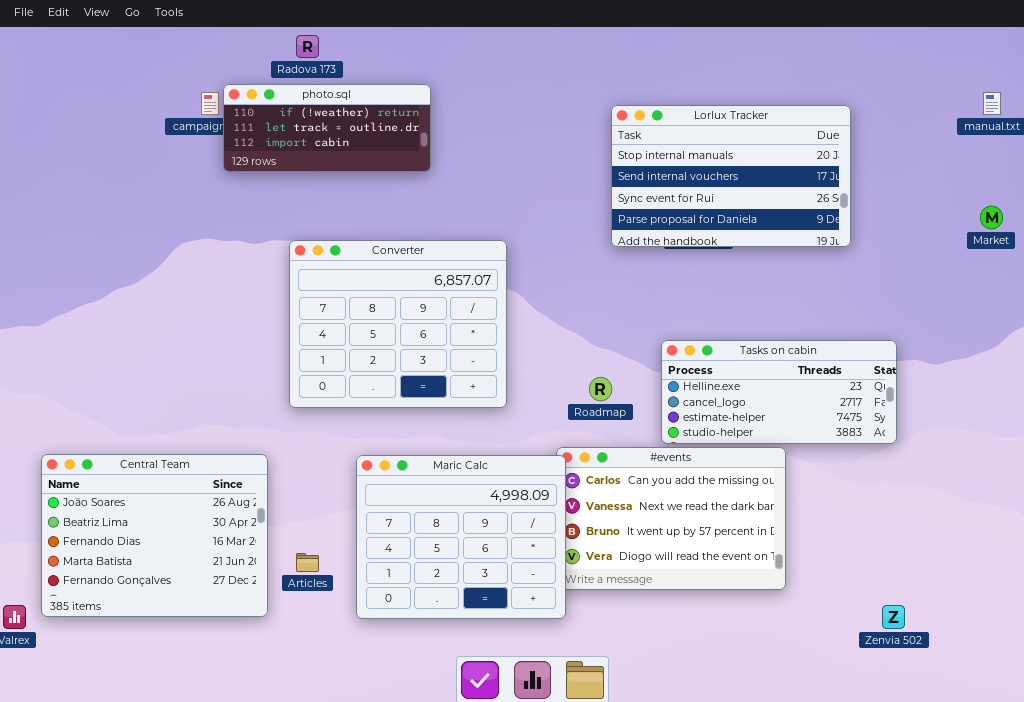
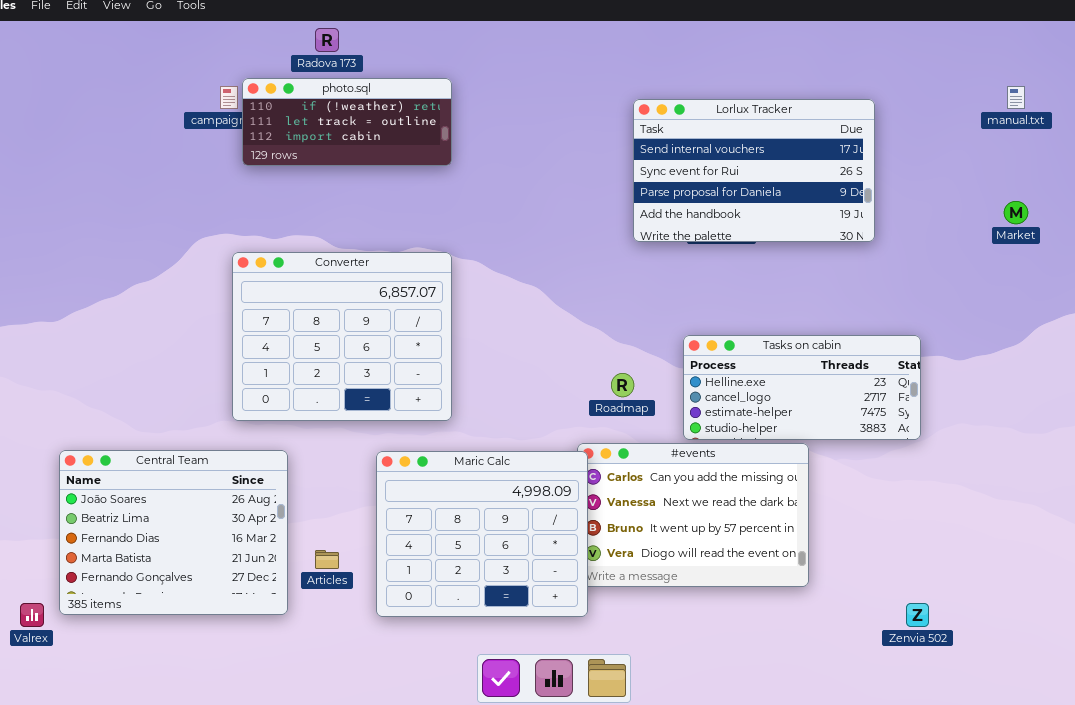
Lorlux Tracker: [611,105,851,247] -> [633,99,875,242], scrolled down 1 row
Converter: [289,240,507,408] -> [232,252,452,421], moved

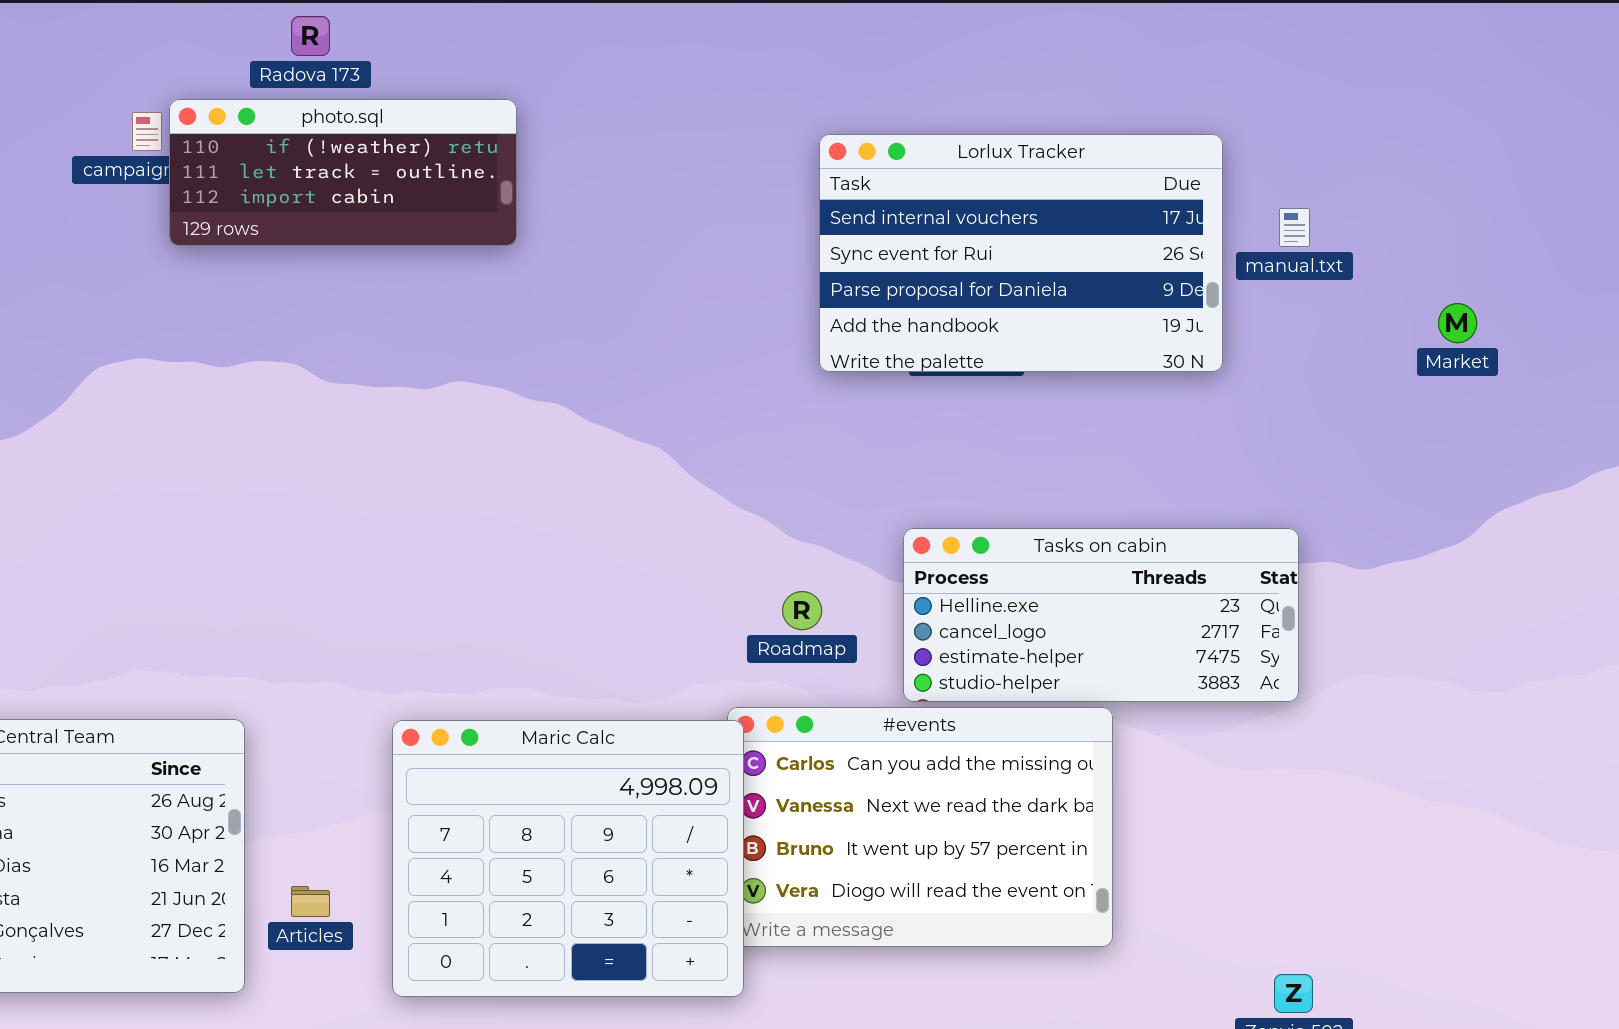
manual.txt: [1007,86,1025,109] -> [1279,208,1310,247], moved
Converter: [232,252,452,421] -> none, closed

